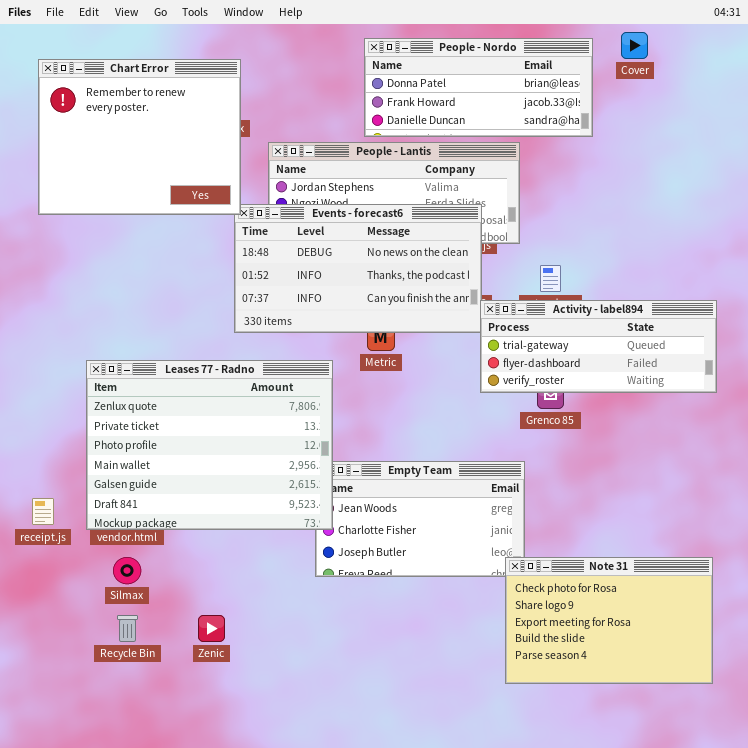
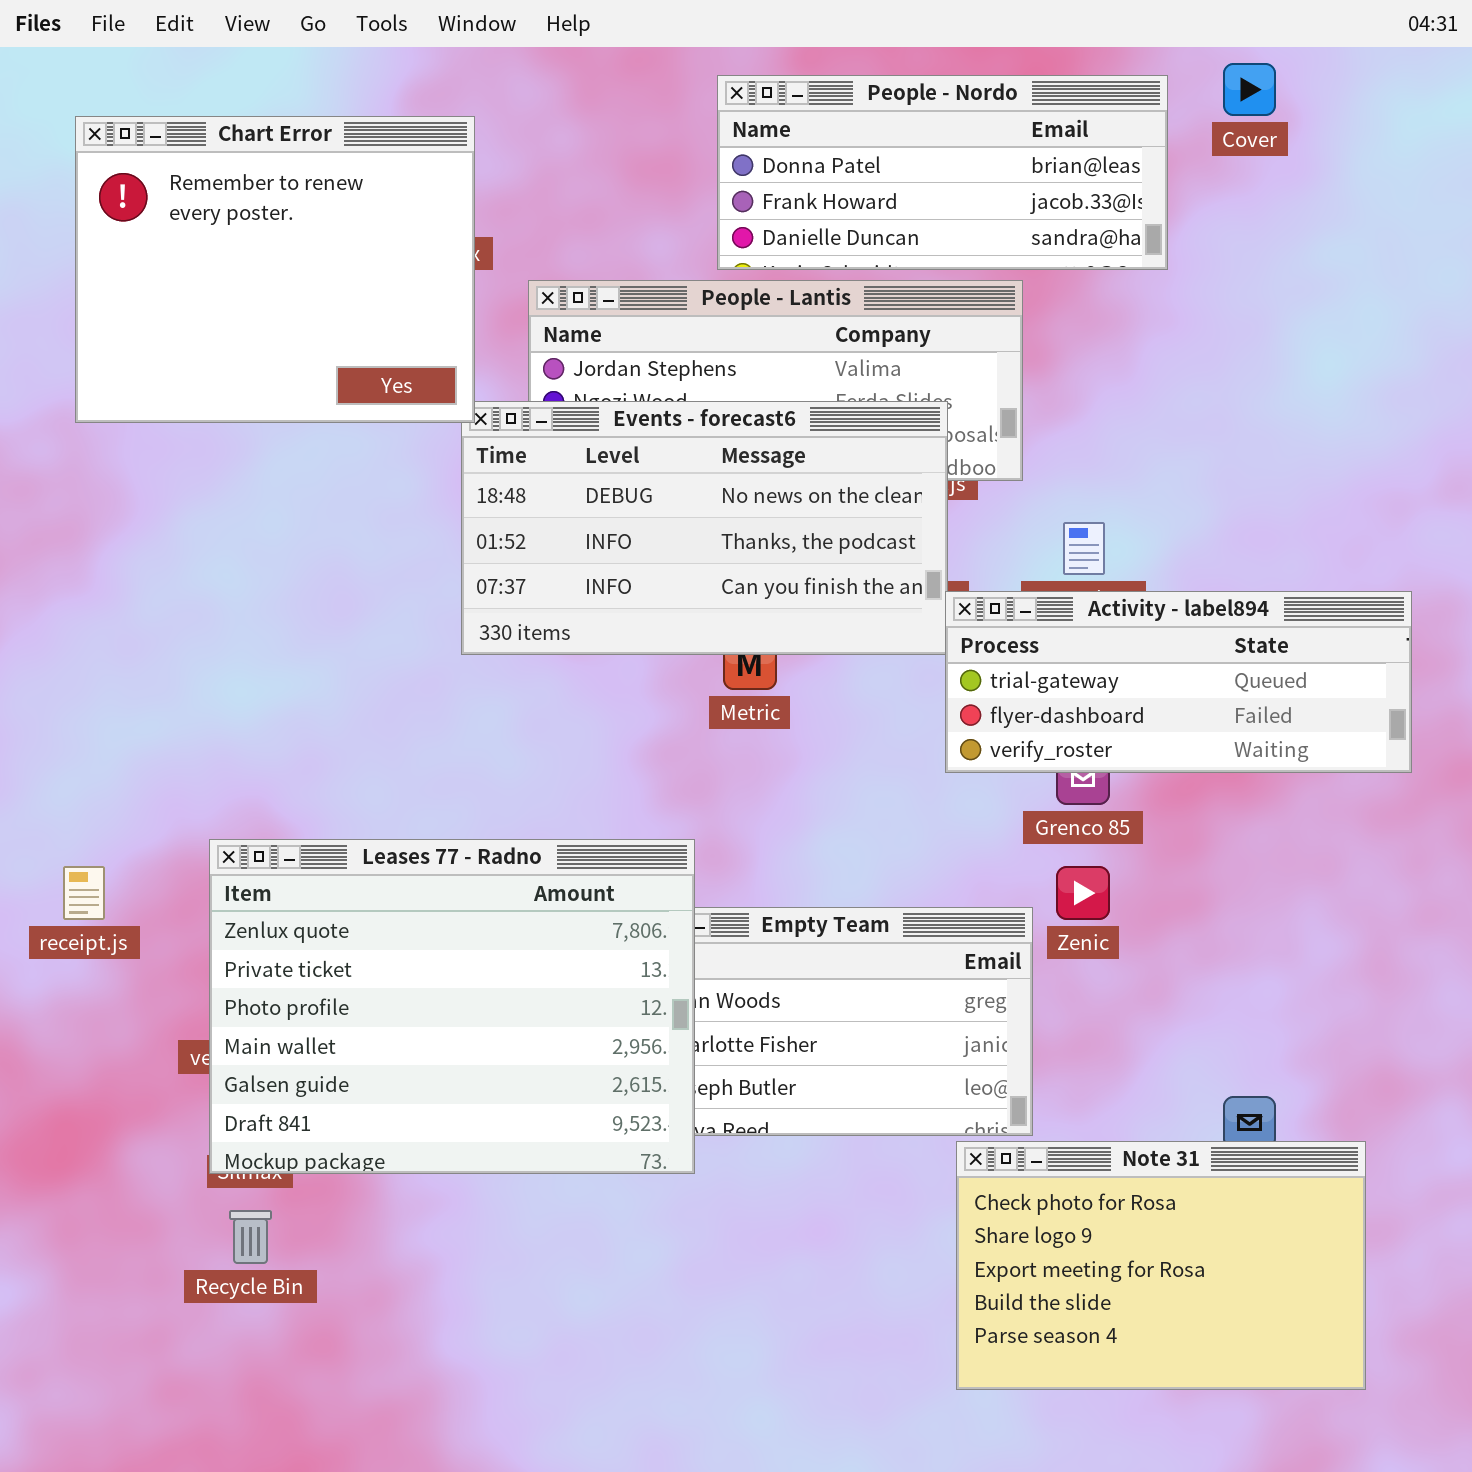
Leases 77 - Radno: [86,360,333,530] -> [209,839,695,1174], moved
receipt.js: [32,498,54,525] -> [63,866,105,920], moved
Note 31: [505,557,713,684] -> [956,1141,1366,1390], moved
Zenic: [198,615,225,642] -> [1056,866,1110,920], moved

